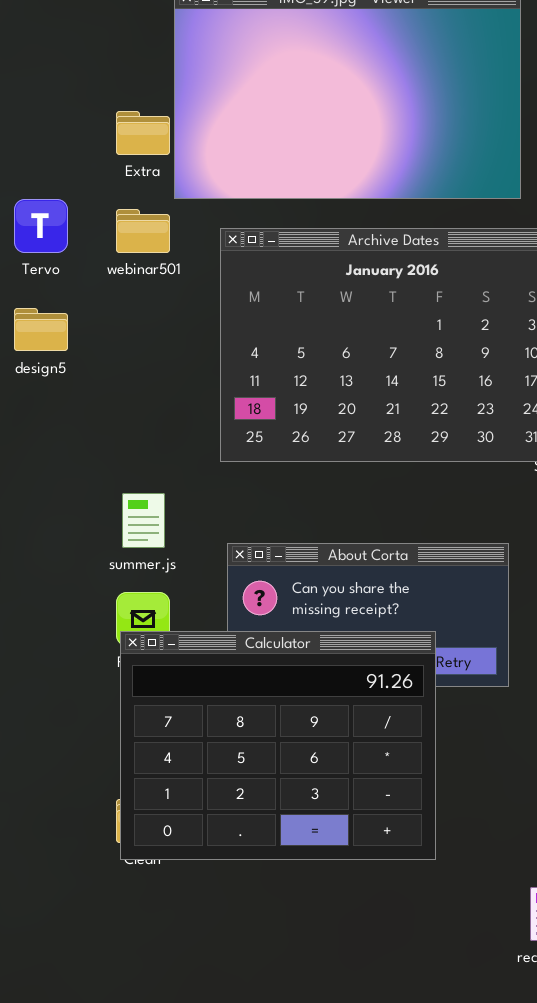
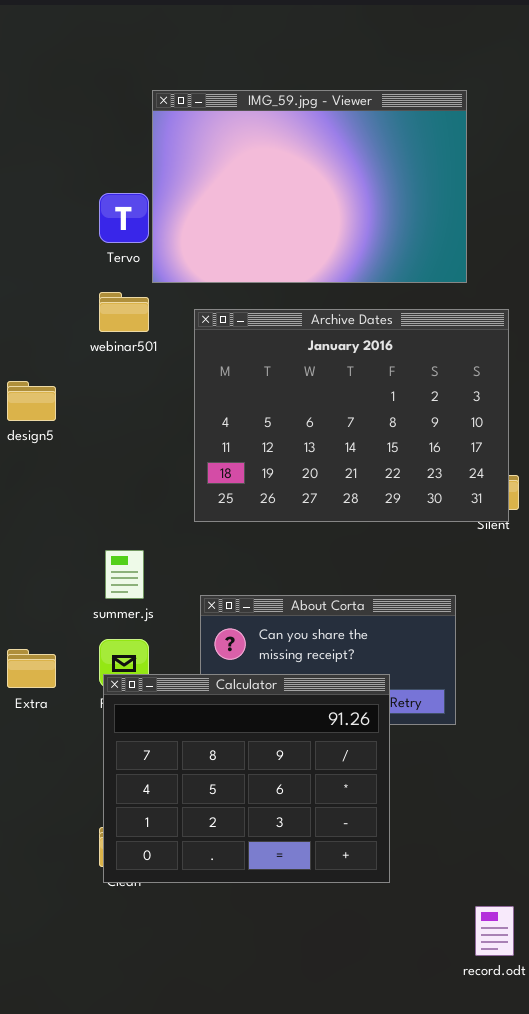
Extra: [116,111,170,155] -> [7,649,56,688], moved
Tervo: [14,199,68,253] -> [99,193,149,243], moved

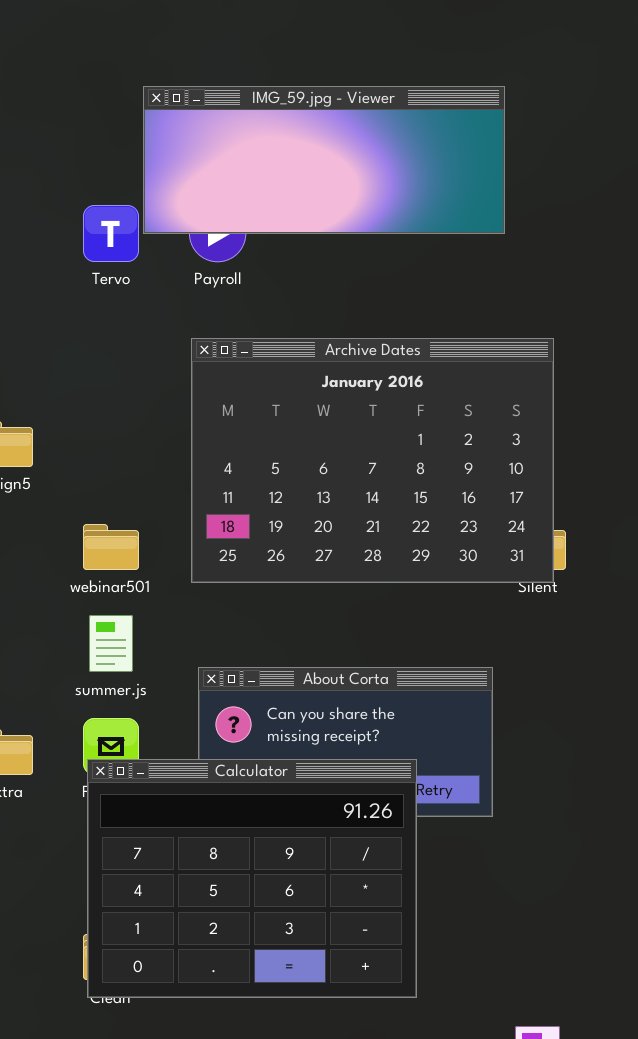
IMG_59.jpg - Viewer: [152,90,467,283] -> [143,86,505,234], resized
webinar501: [99,292,149,332] -> [83,524,139,570], moved

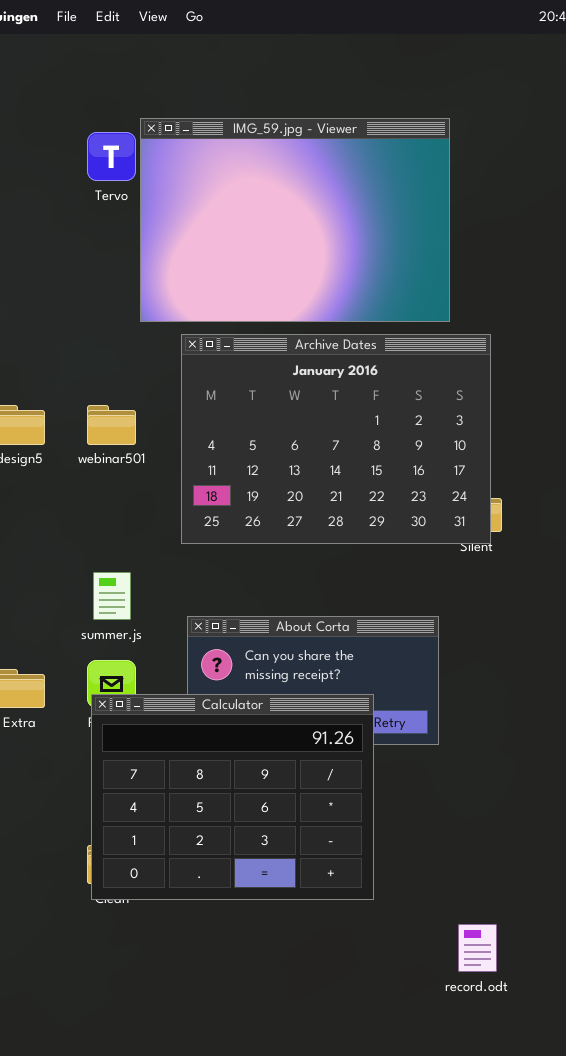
IMG_59.jpg - Viewer: [143,86,505,234] -> [140,118,450,322], resized
Tervo: [83,205,139,262] -> [87,132,136,181], moved
webinar501: [83,524,139,570] -> [87,405,136,445], moved

